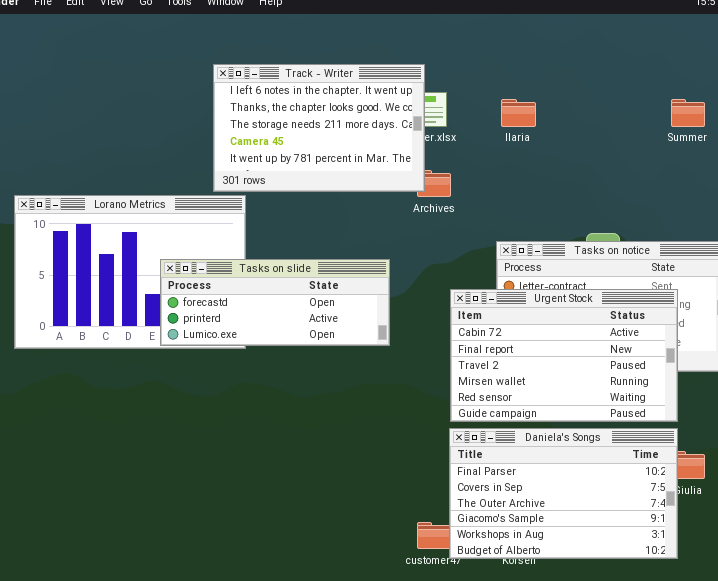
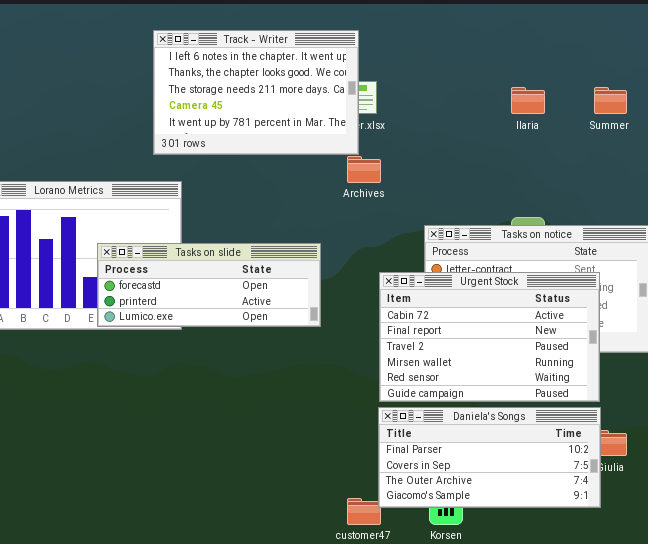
Track - Writer: [213,64,425,192] -> [153,30,359,155], moved
Ilaria: [501,99,536,127] -> [511,87,545,114], moved
Daniela's Songs: [449,428,678,559] -> [378,407,601,508], resized

